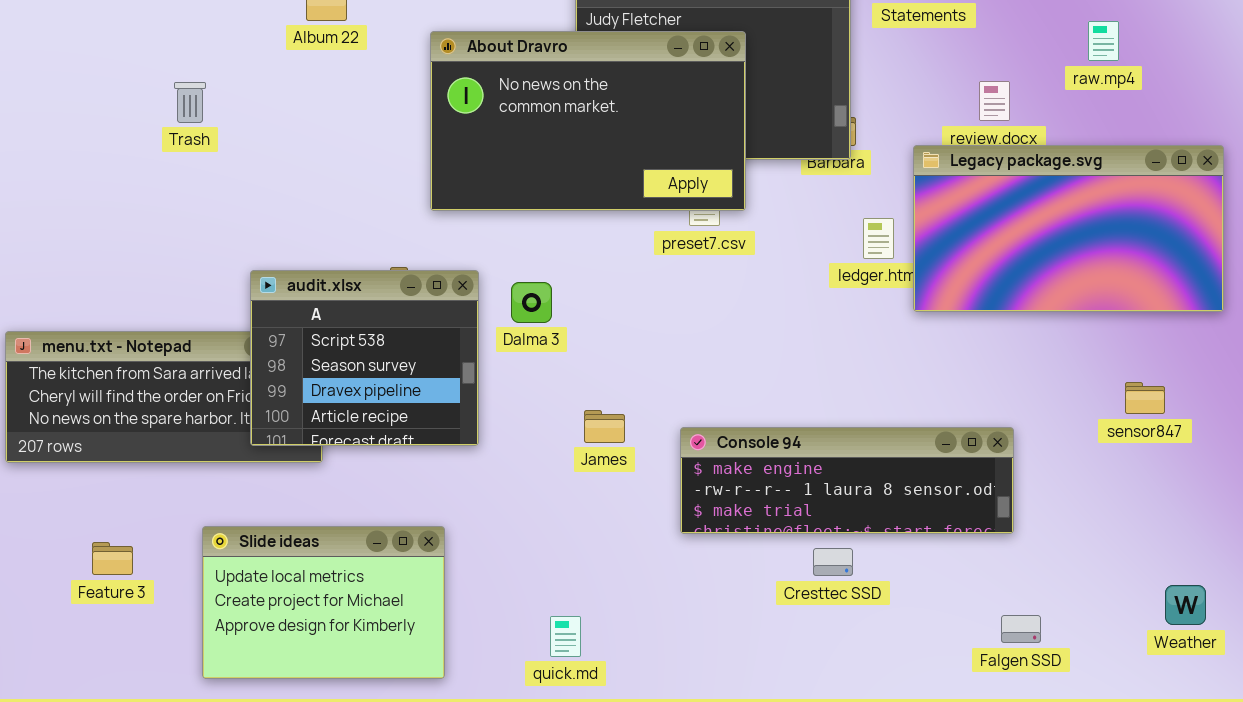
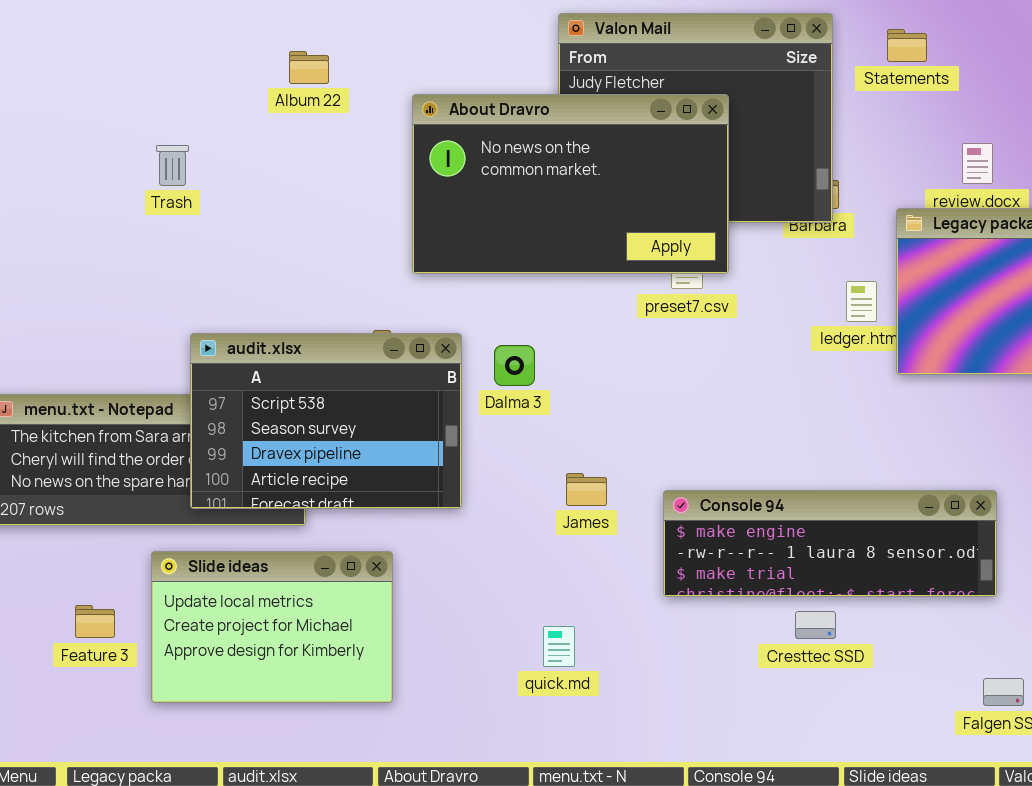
audit.xlsx: [250,270,479,446] -> [190,333,462,509], resized
Slide ideas: [202,526,445,679] -> [151,551,393,703], moved
quick.md: [550,616,581,657] -> [543,626,575,667], moved

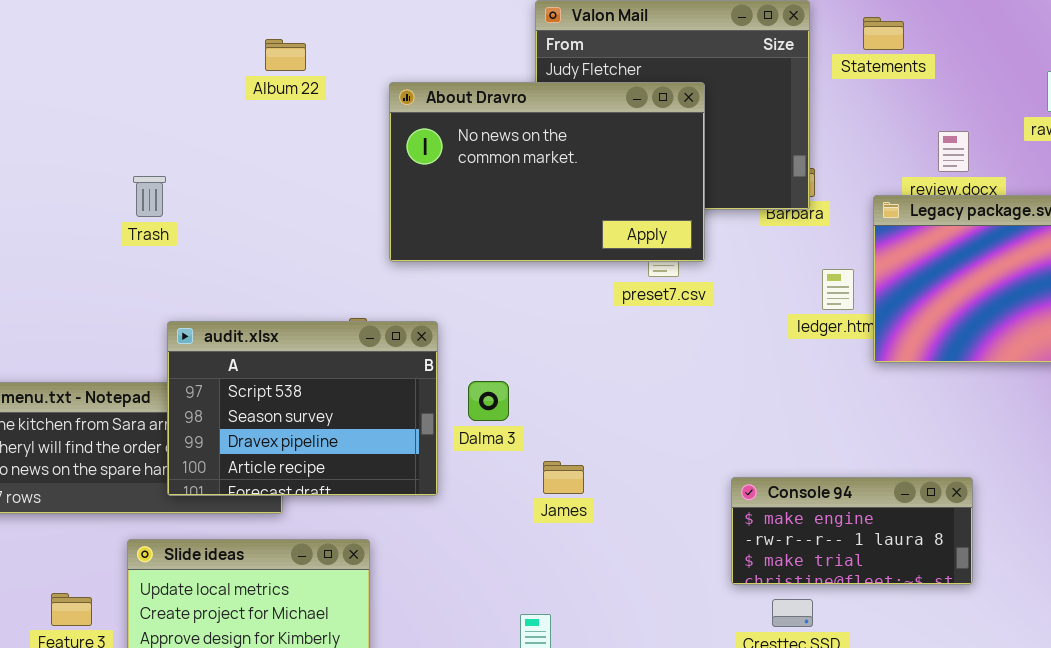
Trash: [156,145,189,186] -> [133,176,166,217], moved
Dalma 3: [494,345,535,386] -> [468,381,509,421], moved
Console 94: [663,490,997,597] -> [731,477,973,585], resized

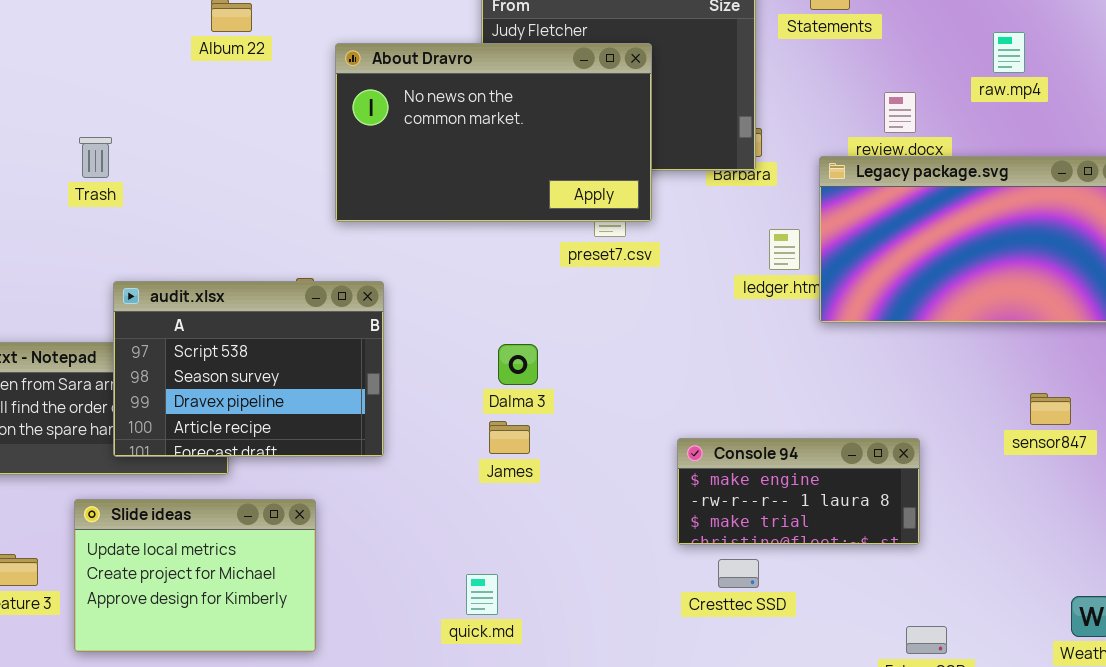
Dalma 3: [468,381,509,421] -> [498,344,538,385], moved

